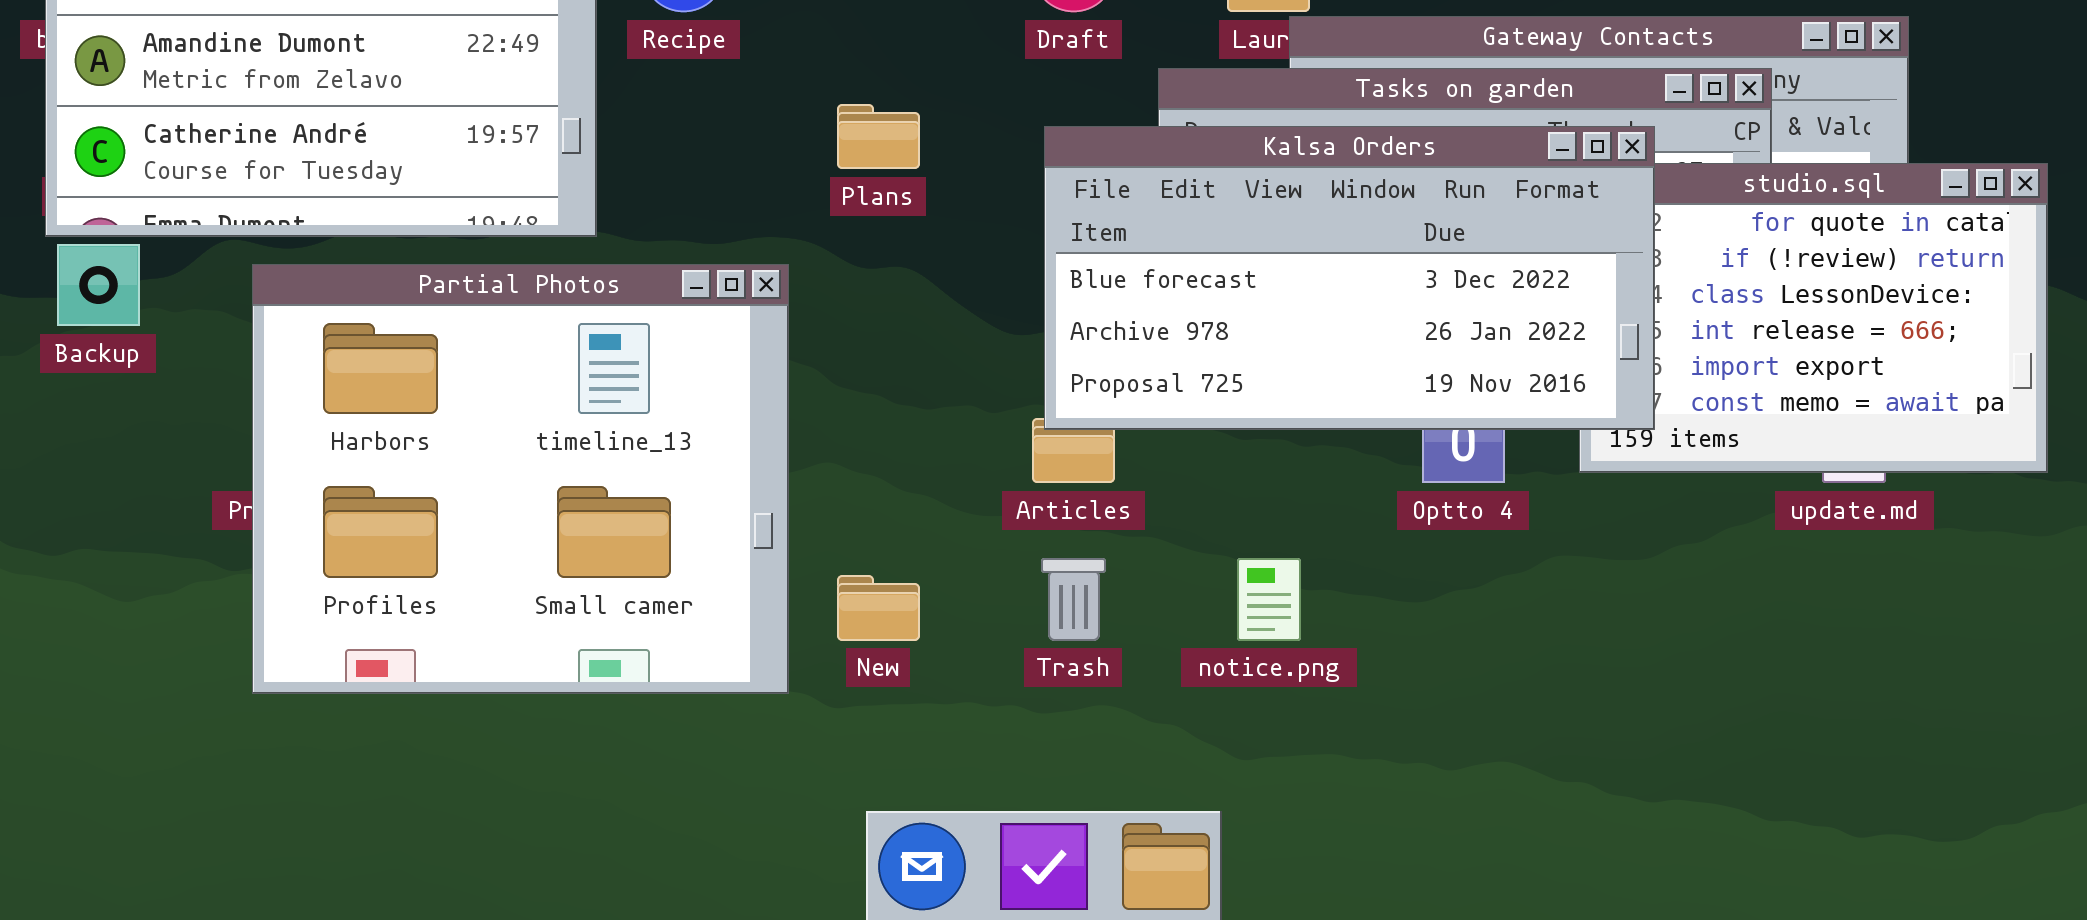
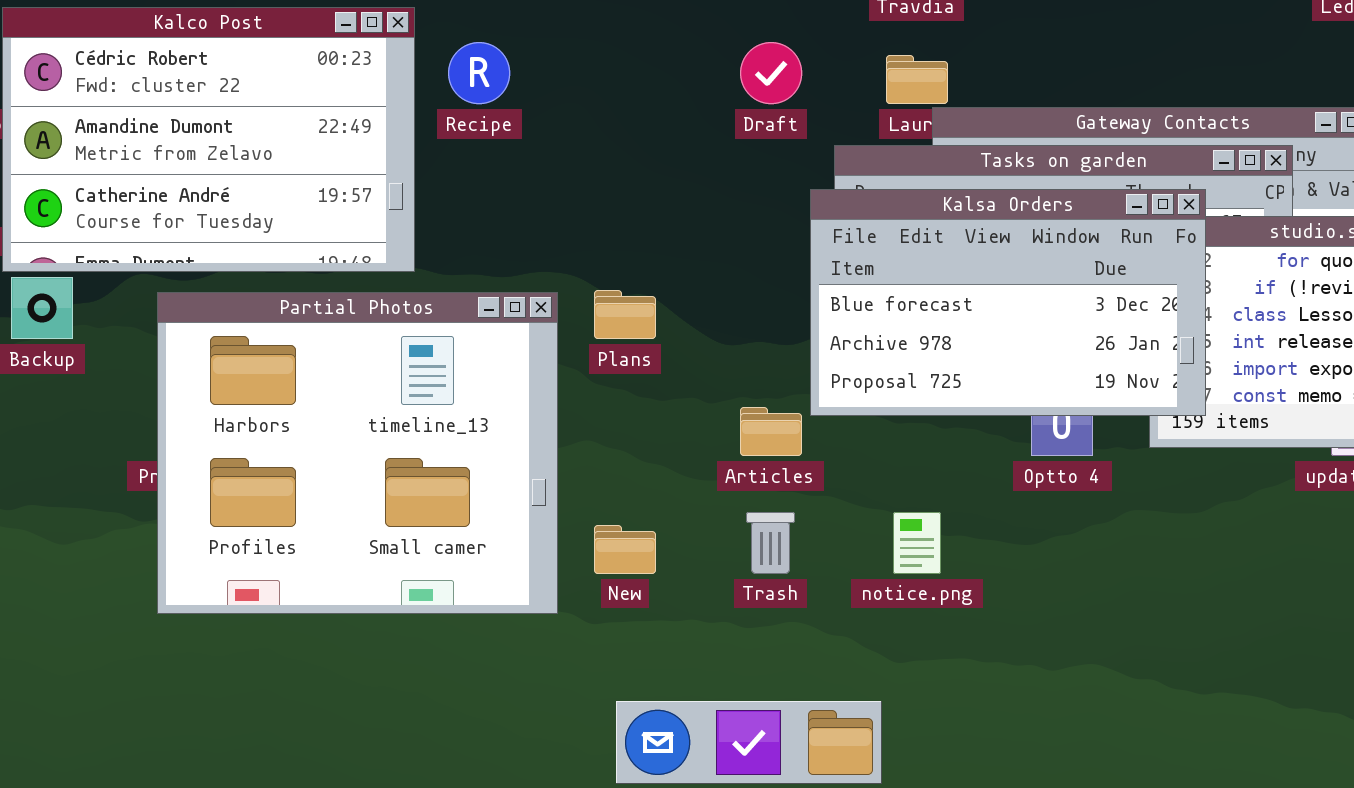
Plans: [837,104,920,169] -> [594,290,656,339], moved
Kalsa Orders: [1044,126,1655,430] -> [810,189,1206,416], resized

